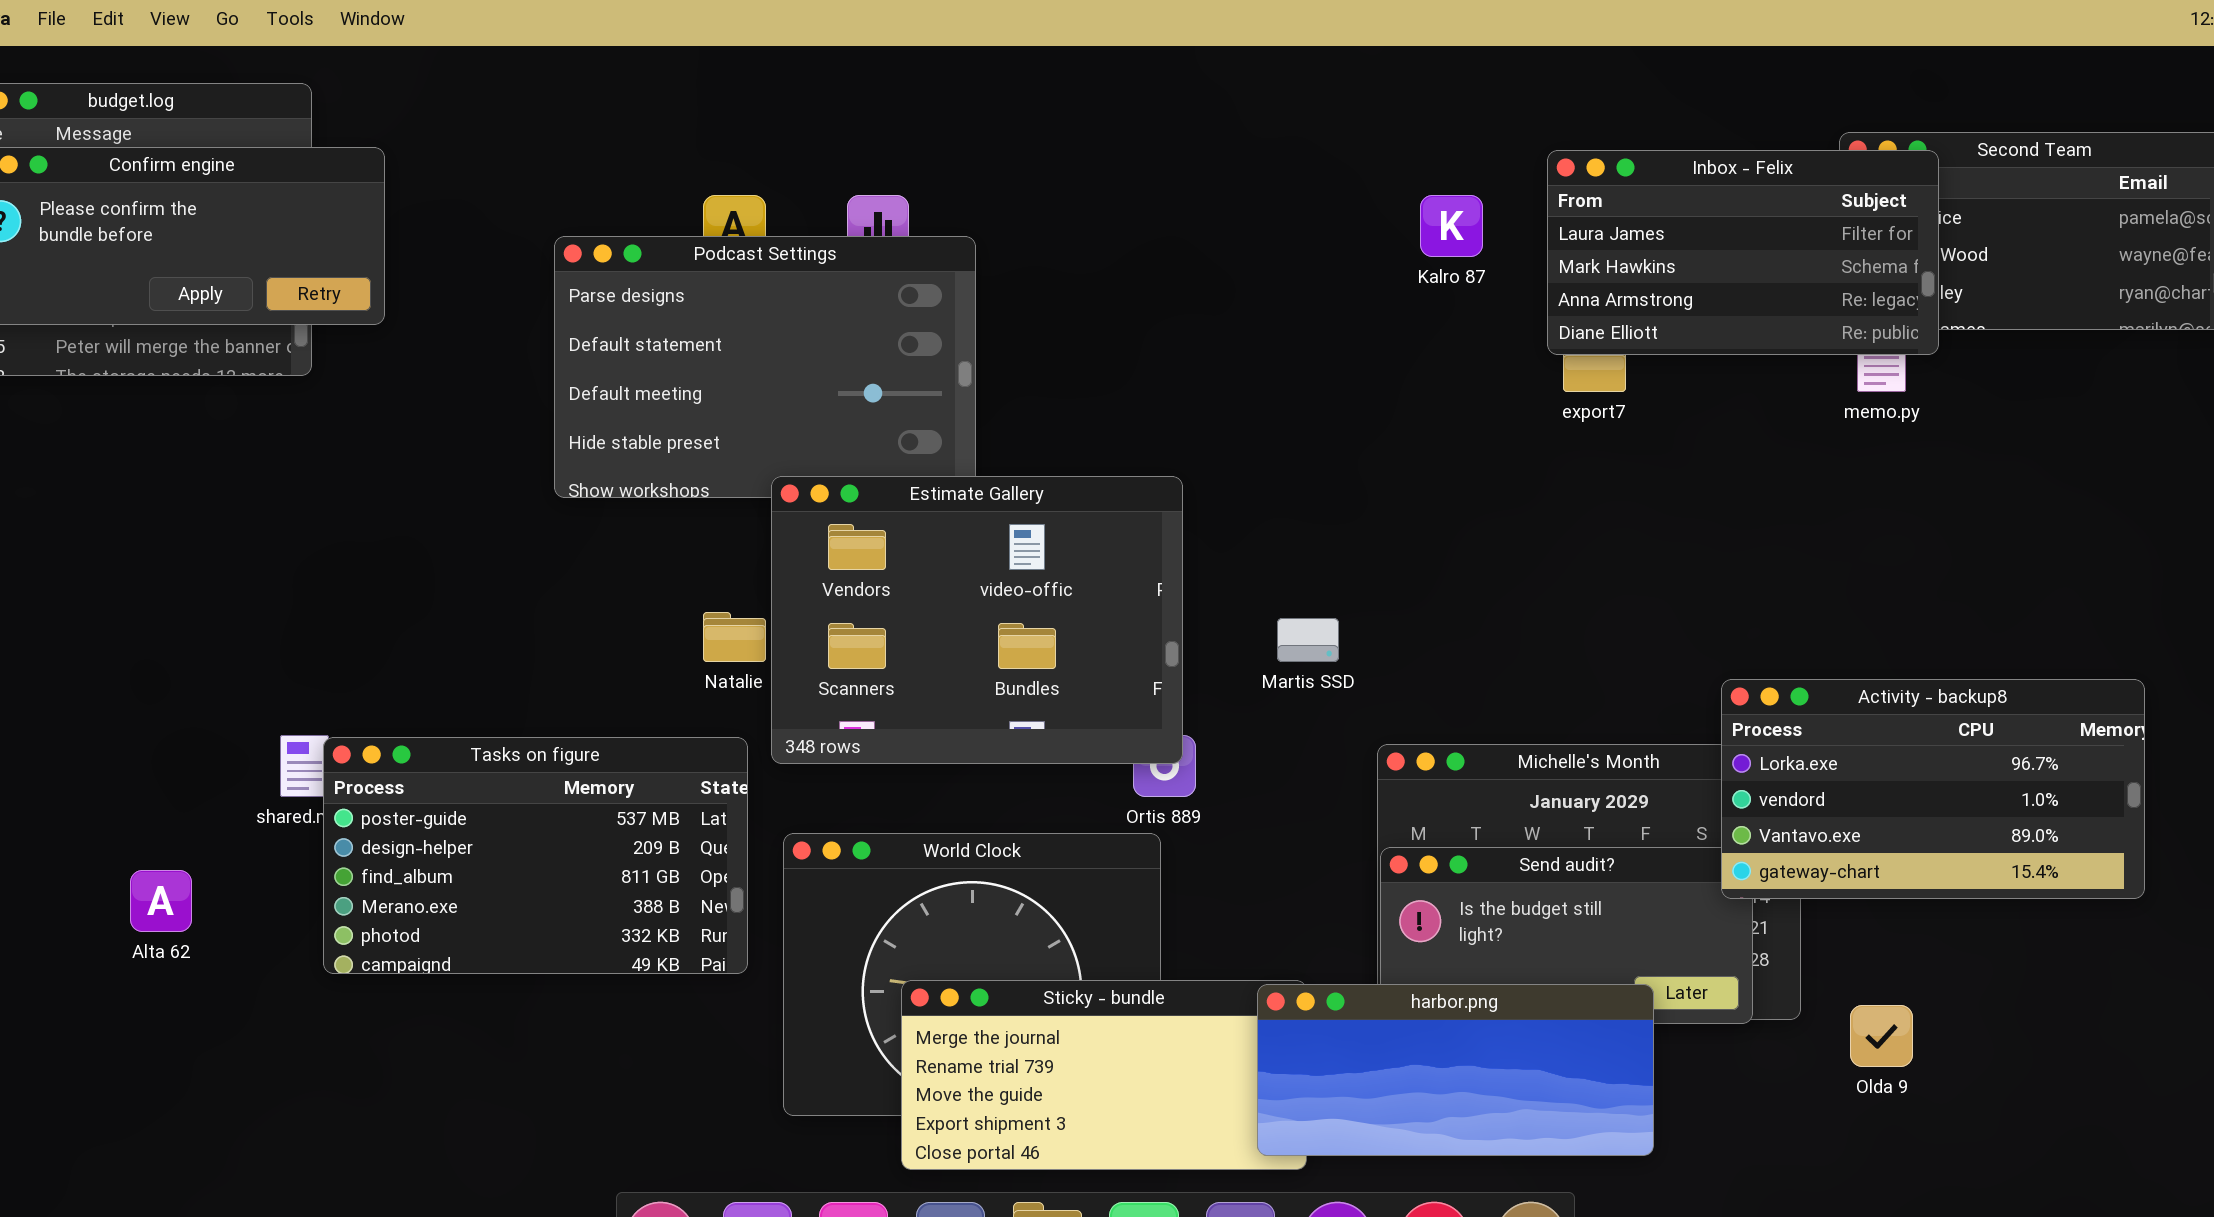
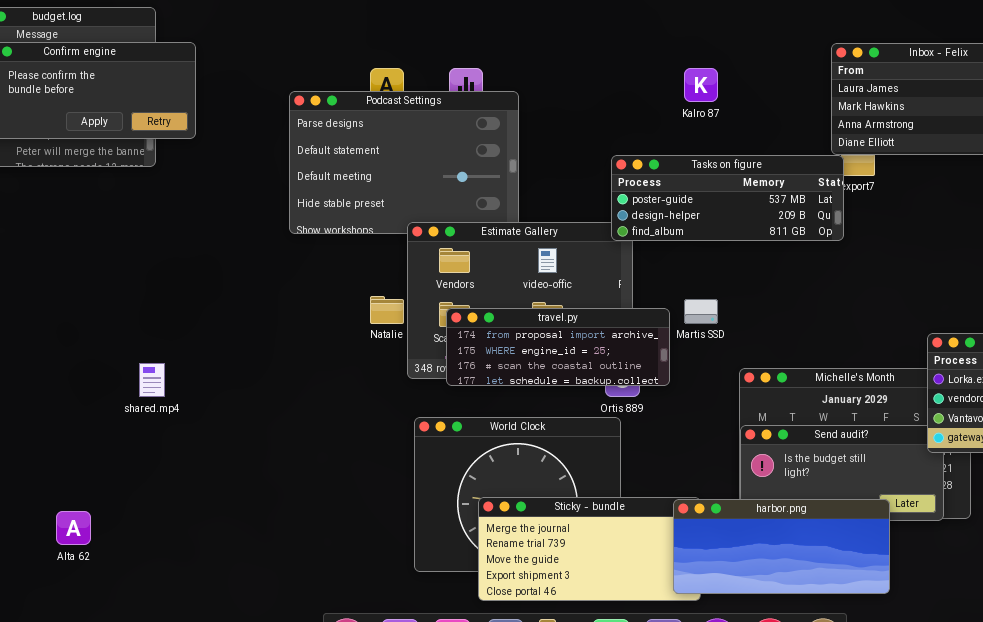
Kalro 87: [1420,195,1483,257] -> [684,68,718,102], moved
travel.py: none -> [446,308,670,386], opened
Tasks on figure: [323,737,748,974] -> [611,155,844,241], moved, resized
Alta 62: [130,870,192,932] -> [56,511,91,545], moved

